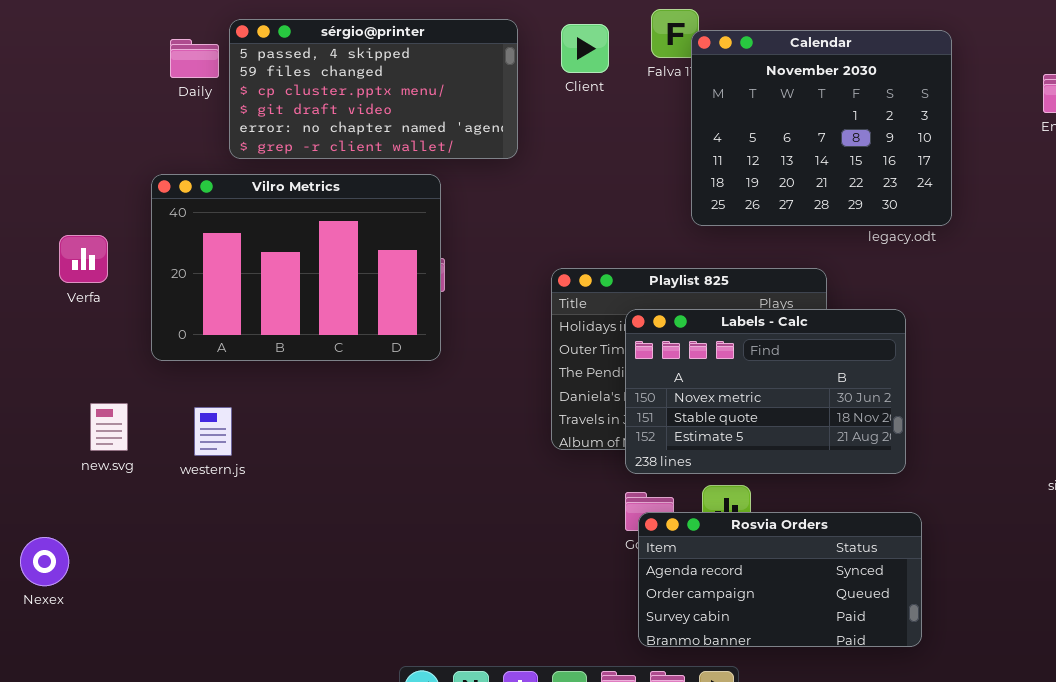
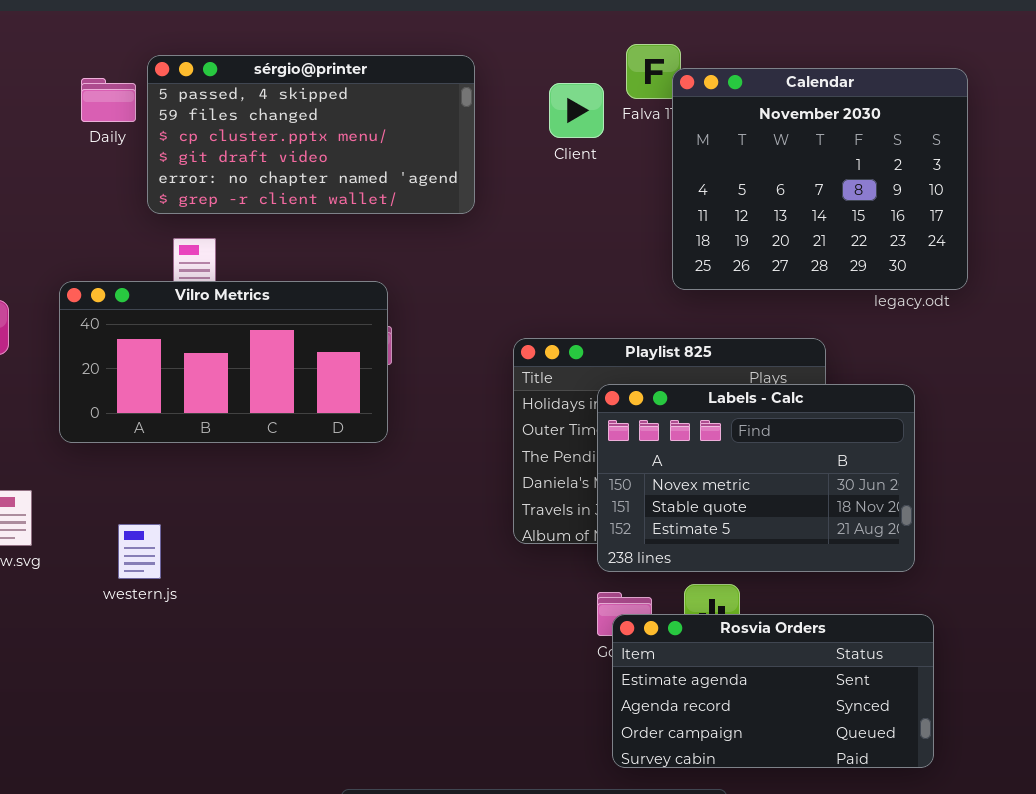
Client: [561,24,609,73] -> [549,83,604,138], moved
Vilro Metrics: [151,174,441,361] -> [59,281,388,443], resized
western.js: [194,407,232,456] -> [118,524,161,579], moved
Rosvia Orders: [638,512,922,647] -> [612,614,934,768], scrolled up 1 row

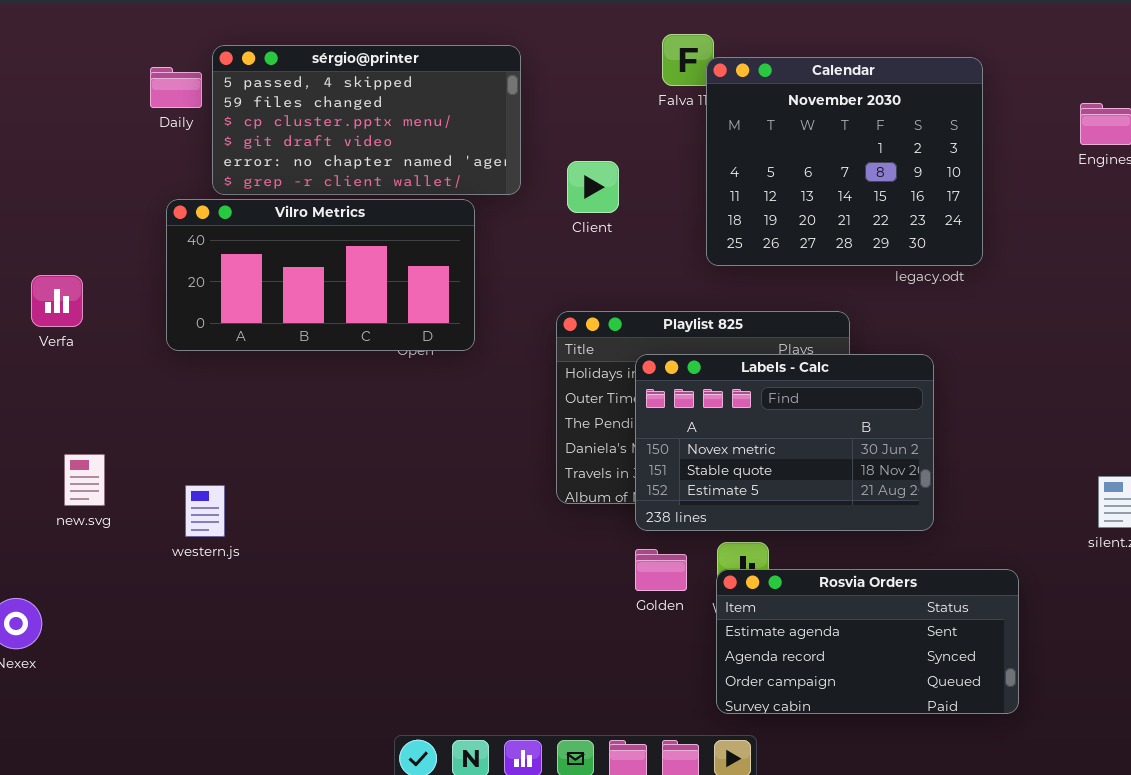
Client: [549,83,604,138] -> [567,161,619,213], moved
Vilro Metrics: [59,281,388,443] -> [166,199,475,351], moved
Rosvia Orders: [612,614,934,768] -> [716,569,1019,714], moved

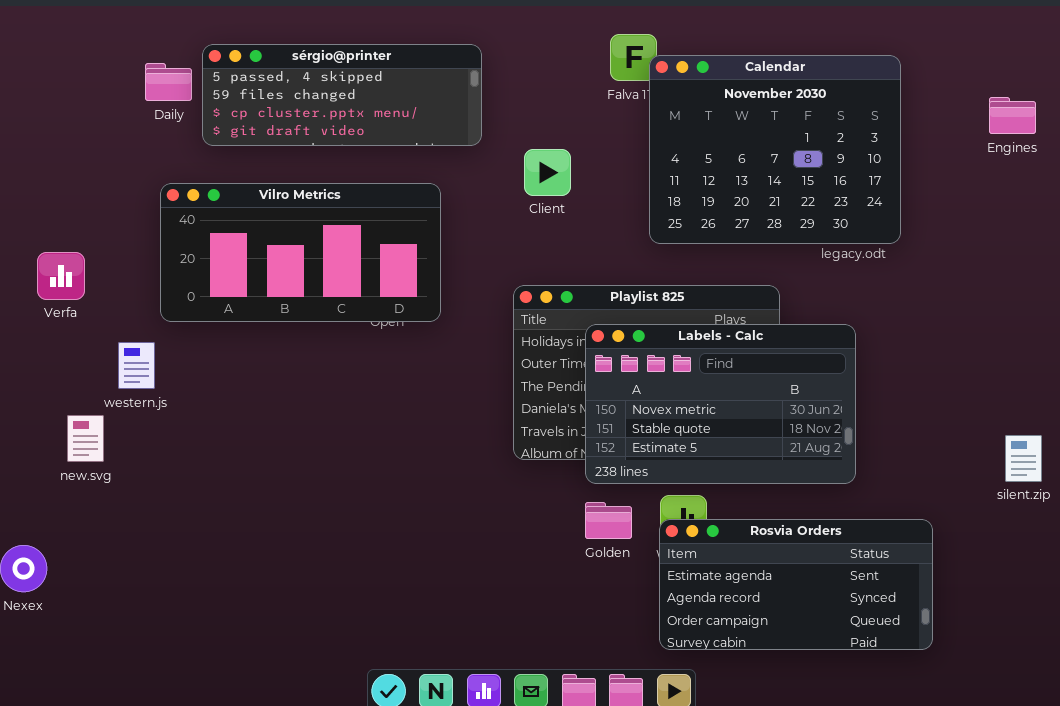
sérgio@printer: [212,45,521,195] -> [202,44,482,146], resized
western.js: [185,485,225,537] -> [118,342,155,389], moved

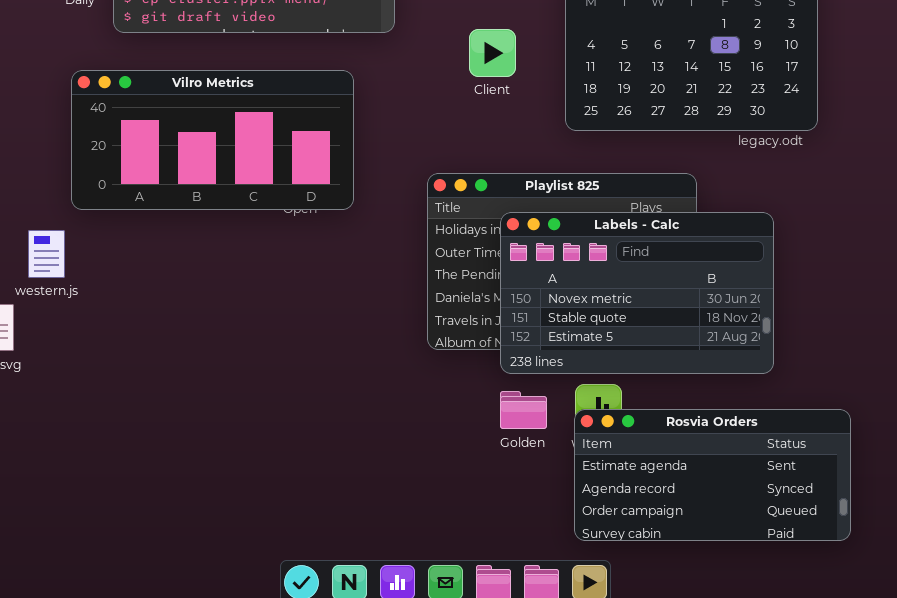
Client: [524,149,571,196] -> [469,29,516,77], moved

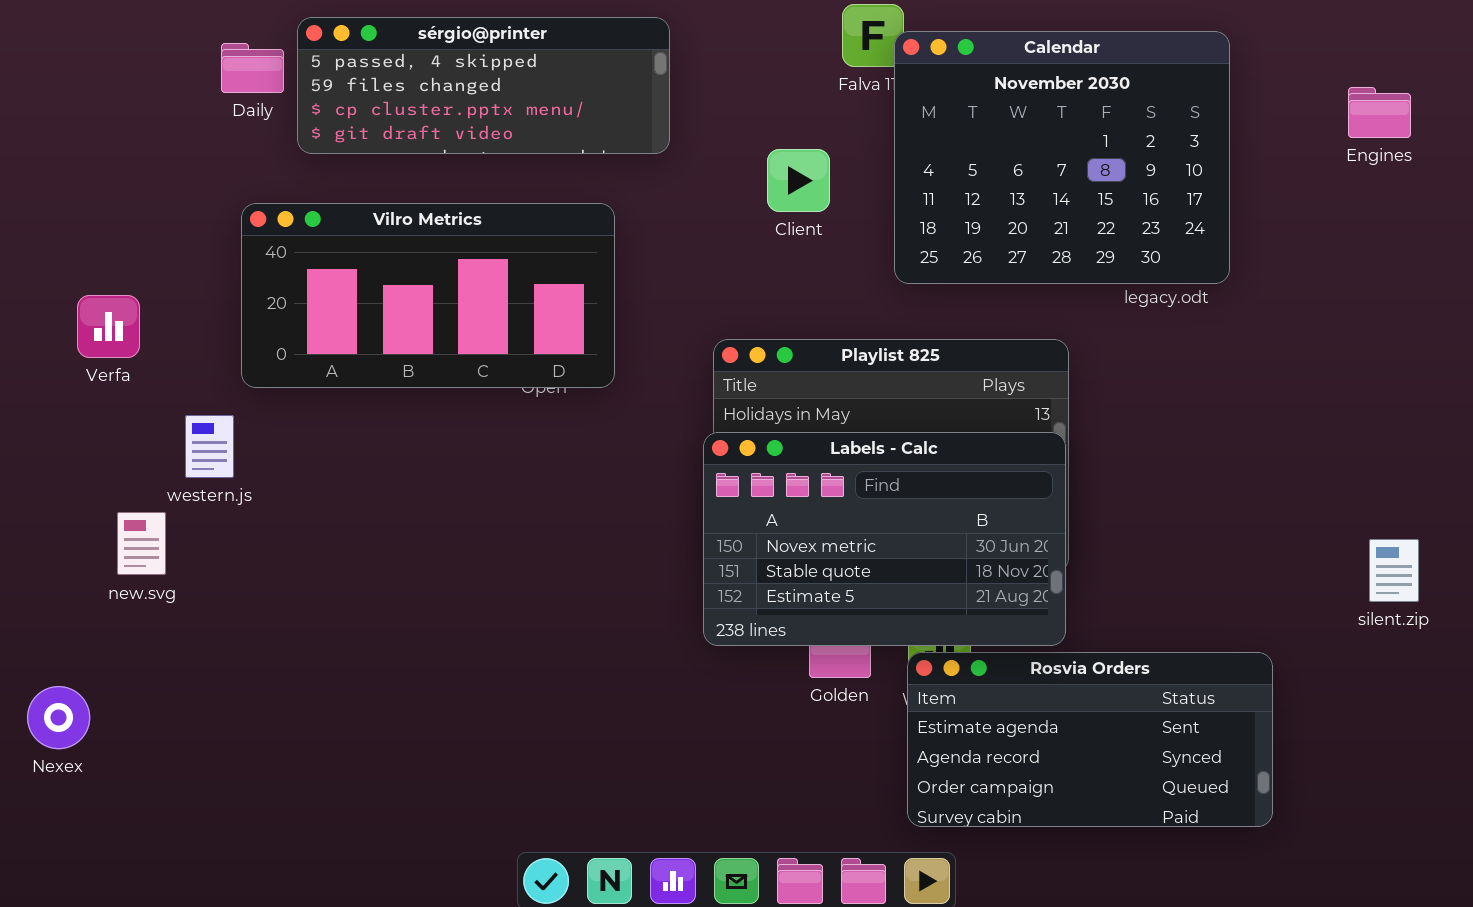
Labels - Calc: [500,212,774,374] -> [703,432,1066,646], moved

